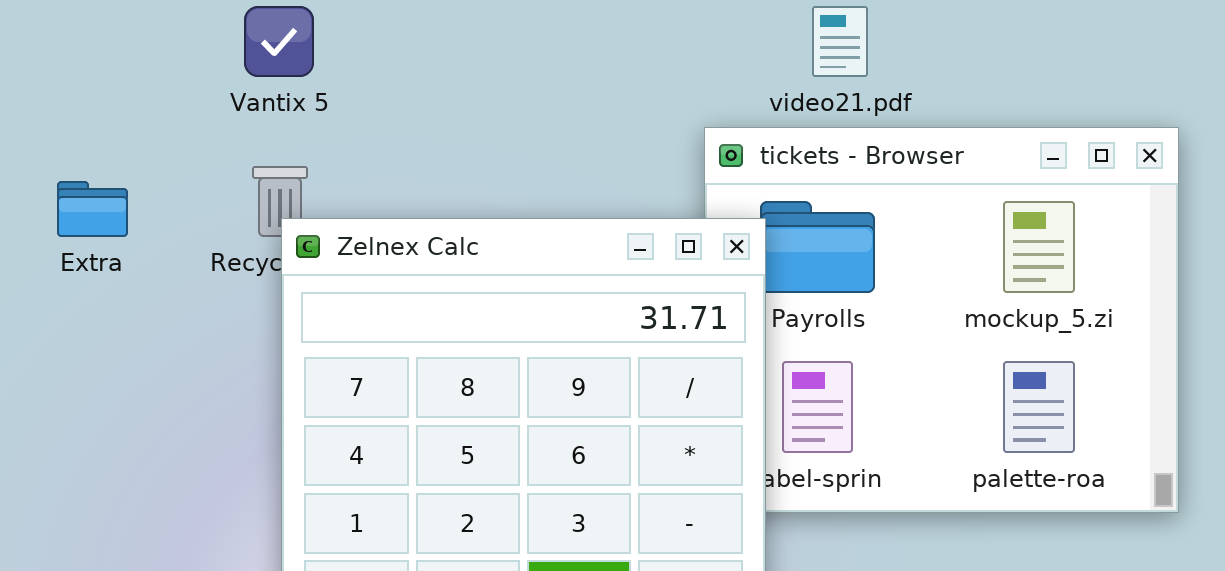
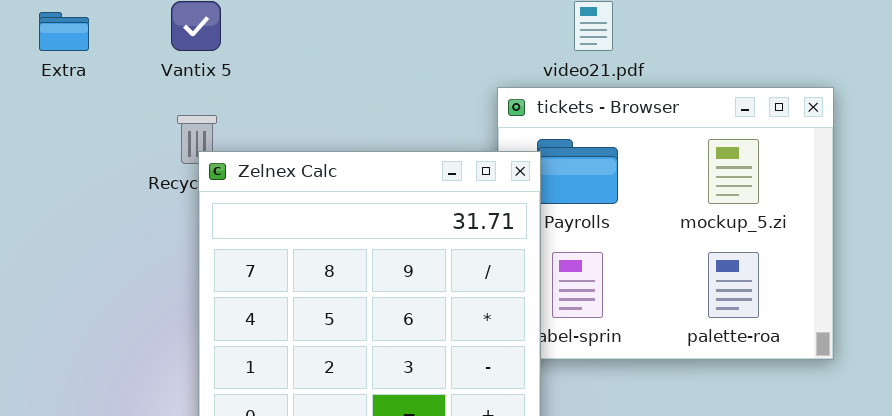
Extra: [57,181,128,237] -> [39,12,89,51], moved

